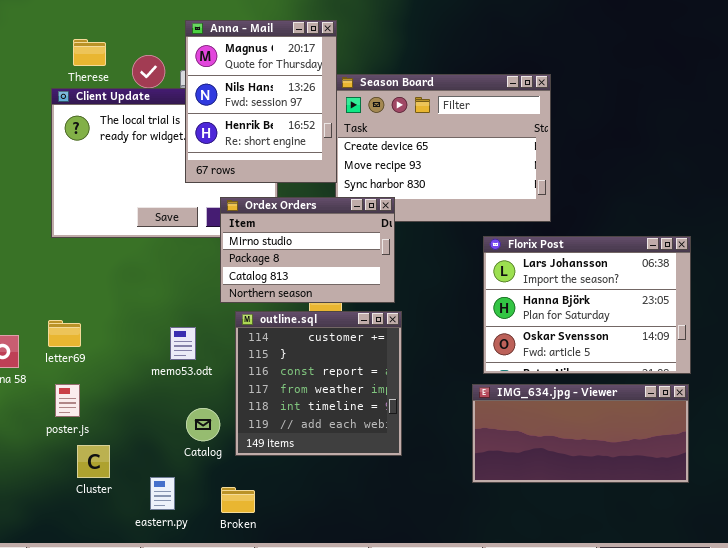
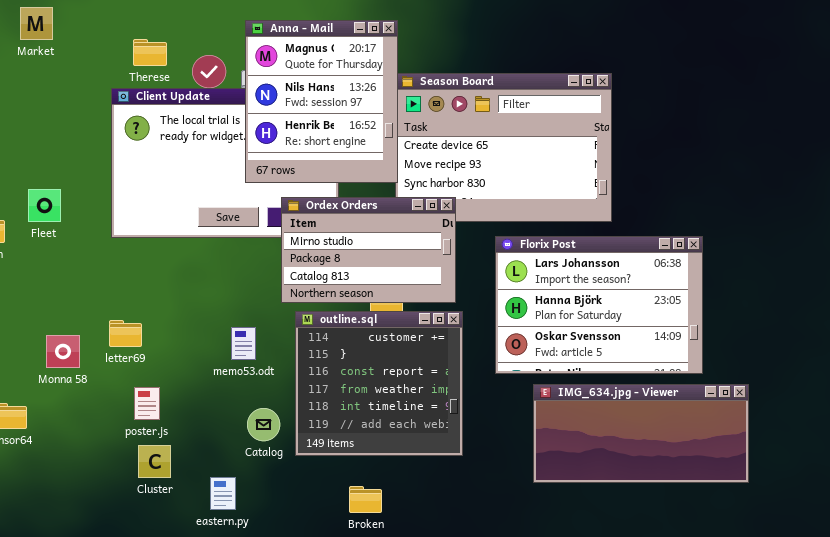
Florix Post: [483,236,691,374] -> [495,236,703,374], moved
poster.js: [55,384,80,417] -> [134,387,160,420], moved
Broken: [221,487,255,513] -> [349,486,382,513], moved

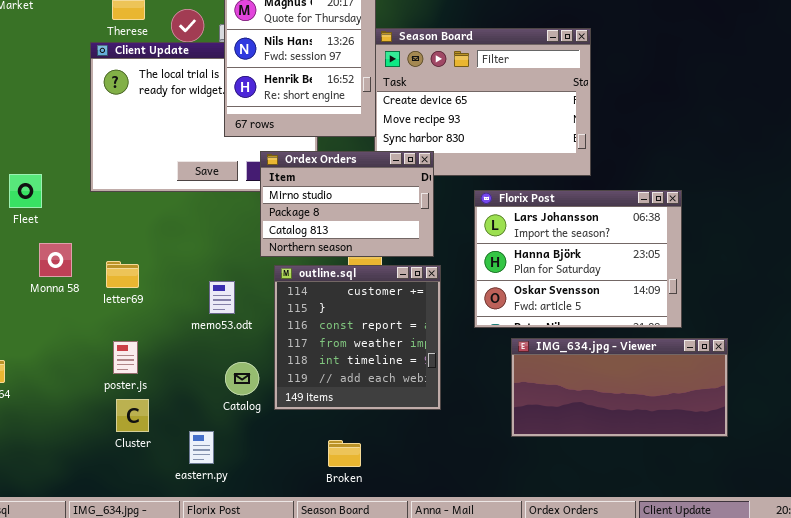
Fleet: [28,189,61,222] -> [9,174,42,208], moved
letter69: [109,320,142,347] -> [106,261,139,288], moved
Monna 58: [46,335,80,368] -> [39,243,72,277], moved

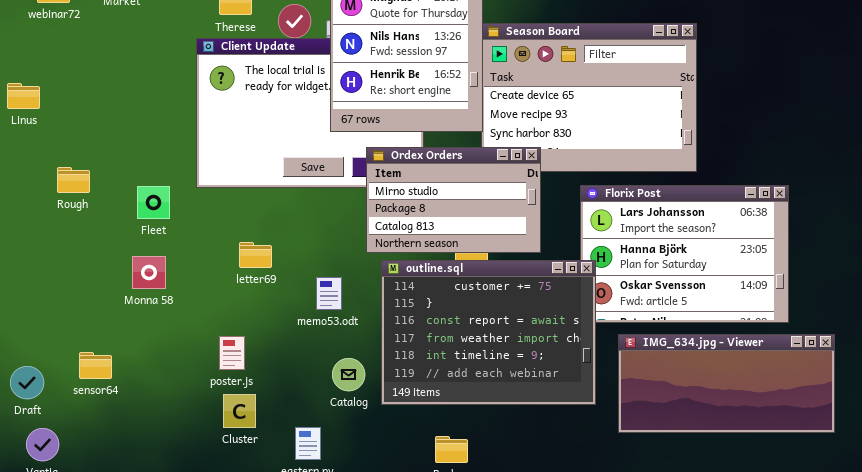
Fleet: [9,174,42,208] -> [137,186,170,219], moved
Monna 58: [39,243,72,277] -> [132,256,166,289], moved
letter69: [106,261,139,288] -> [239,242,272,268], moved
outline.sql: [274,265,441,410] -> [381,260,596,405], resized

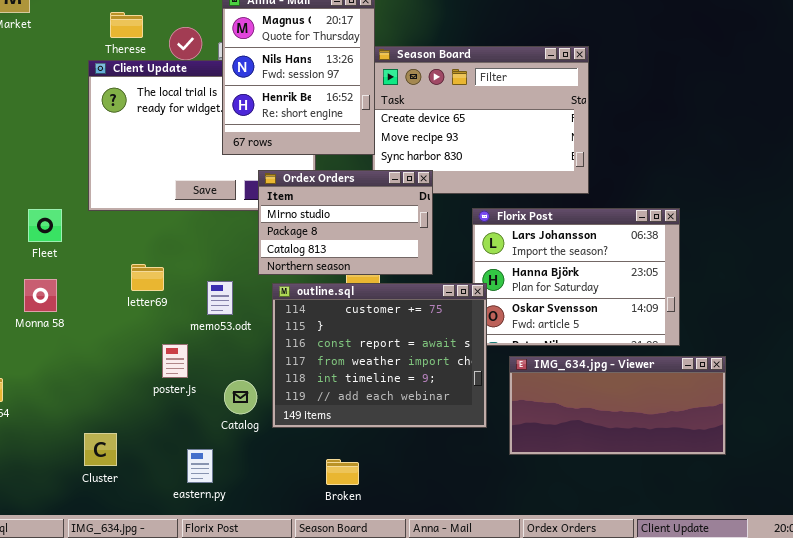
memo53.odt: [316,277,342,310] -> [207,281,233,315], moved
poster.js: [219,336,245,370] -> [162,344,188,378], moved
Cluster: [223,394,256,428] -> [84,433,117,466], moved

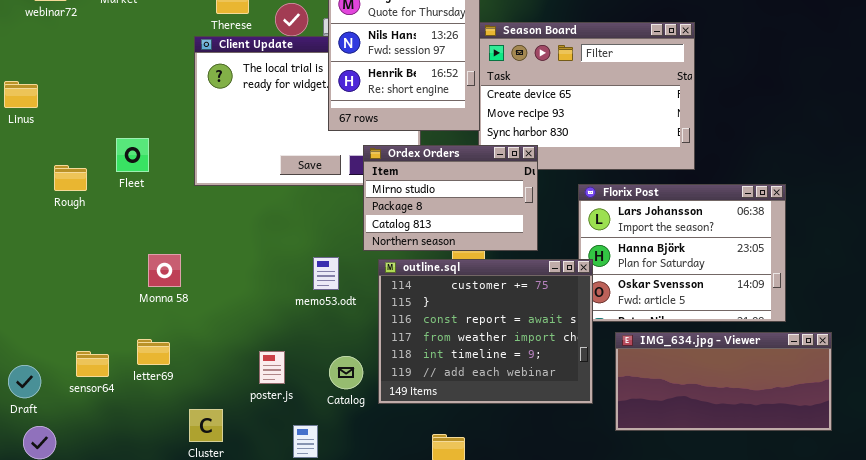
Fleet: [28,209,62,242] -> [116,138,149,172], moved
letter69: [131,264,164,291] -> [137,339,170,365], moved
Monna 58: [24,279,57,312] -> [148,254,181,287], moved
poster.js: [162,344,188,378] -> [259,351,285,384], moved

